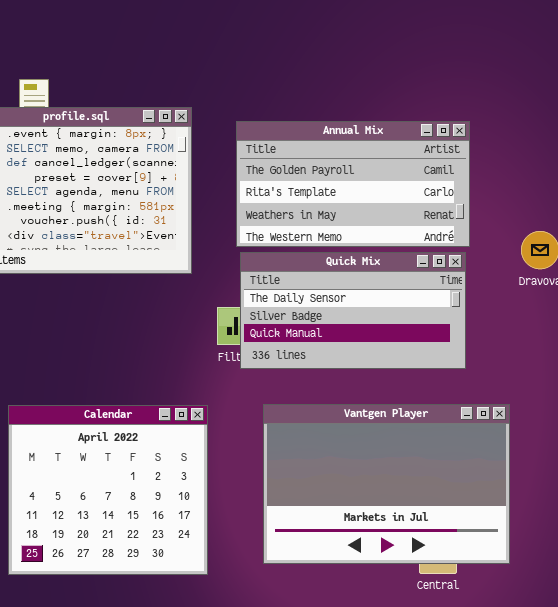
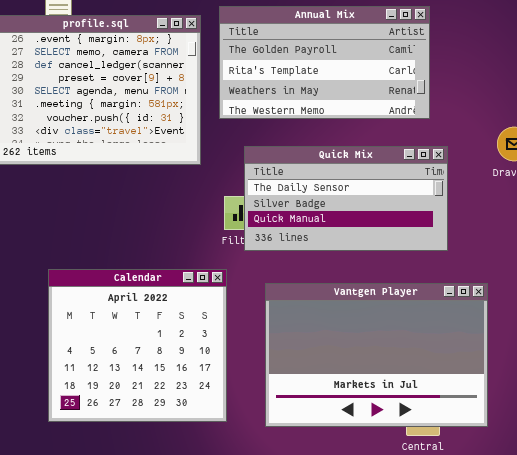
Annual Mix: [236,121,470,247] -> [219,6,430,119], moved
Calendar: [8,405,208,575] -> [48,269,227,422], moved

